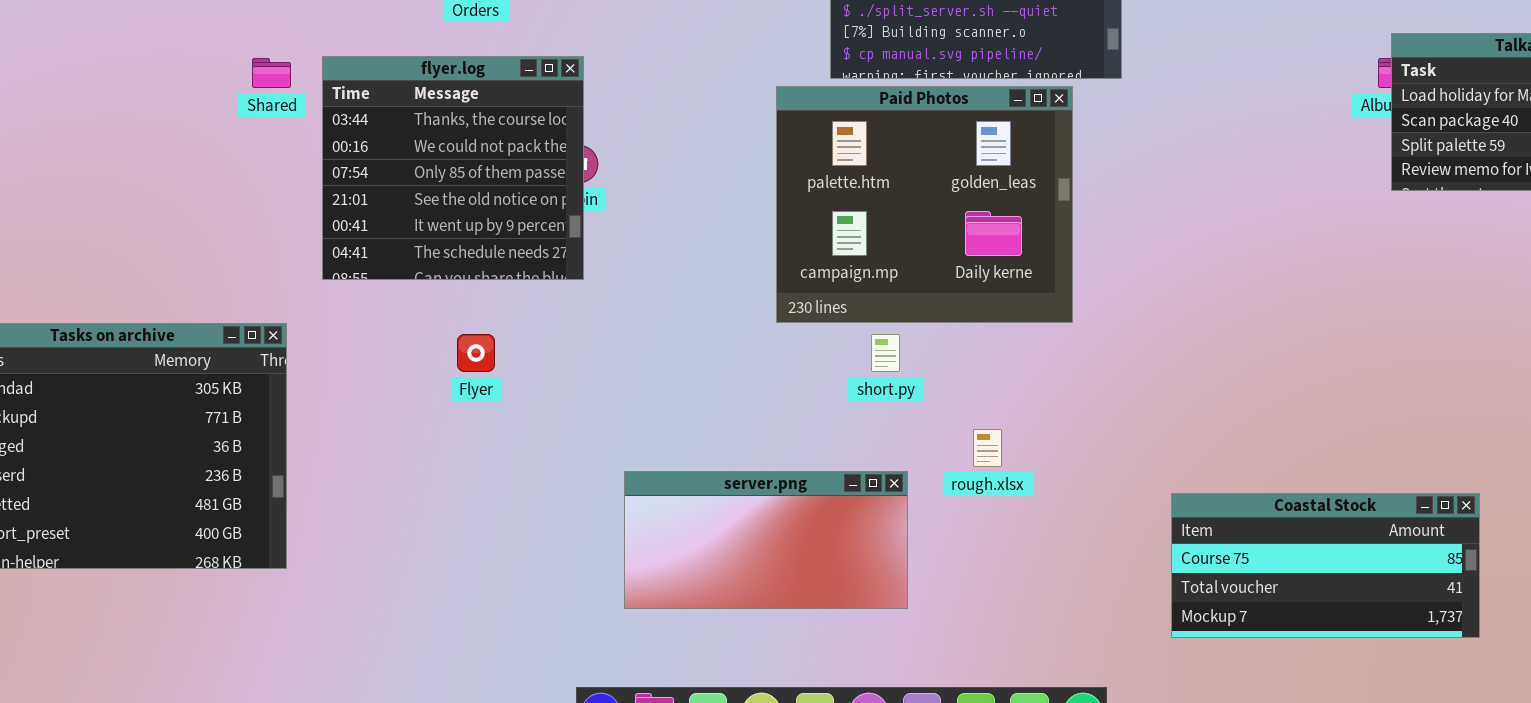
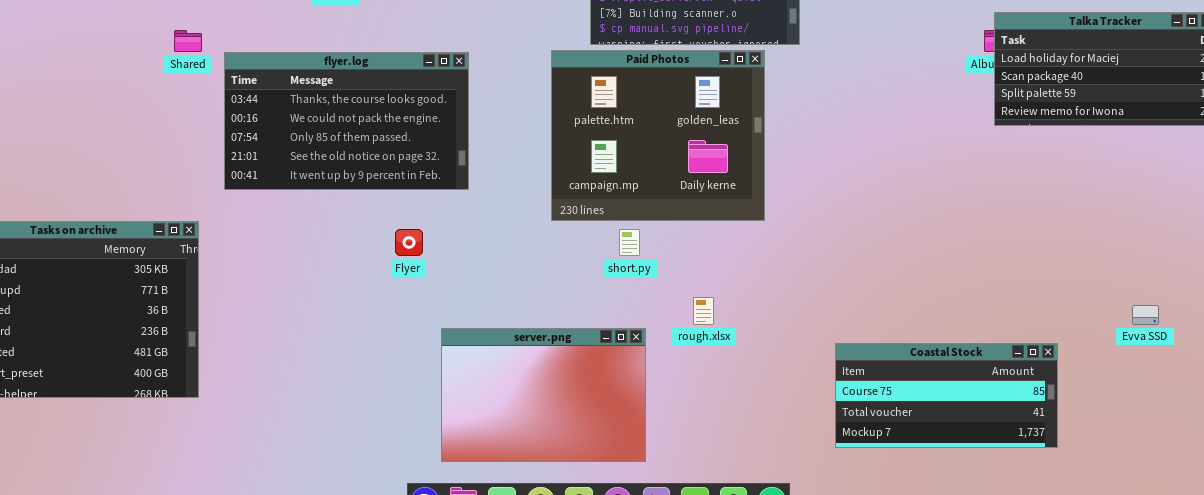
flyer.log: [322,56,584,280] -> [224,52,469,190], resized
Flyer: [457,334,495,372] -> [395,229,423,256], moved
server.png: [624,471,908,609] -> [441,328,646,462], resized

